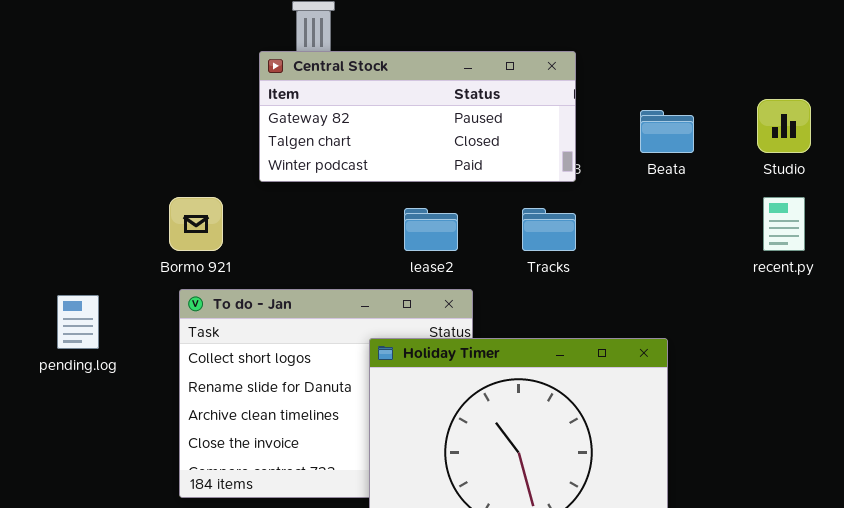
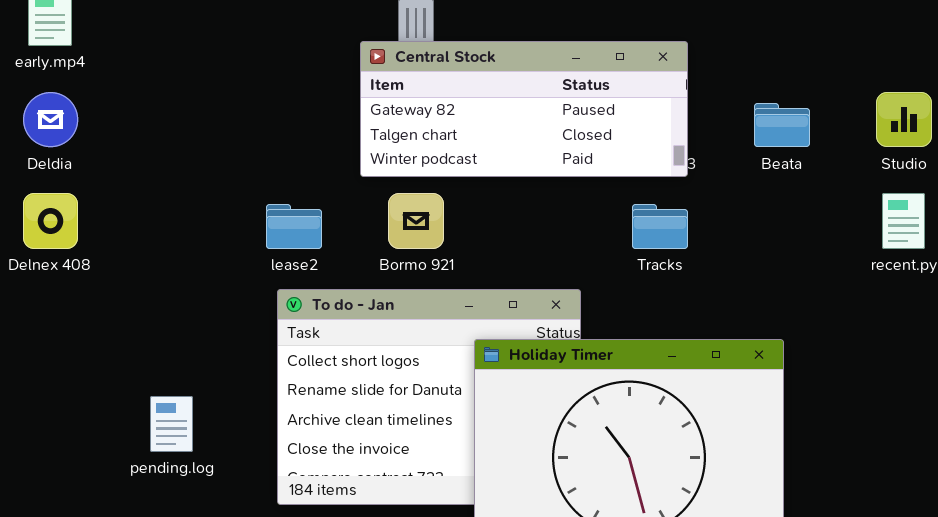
Bormo 921: [169,197,223,251] -> [388,193,444,249], moved
lease2: [404,208,458,251] -> [266,204,322,249], moved
pending.log: [57,295,99,349] -> [150,396,193,452], moved

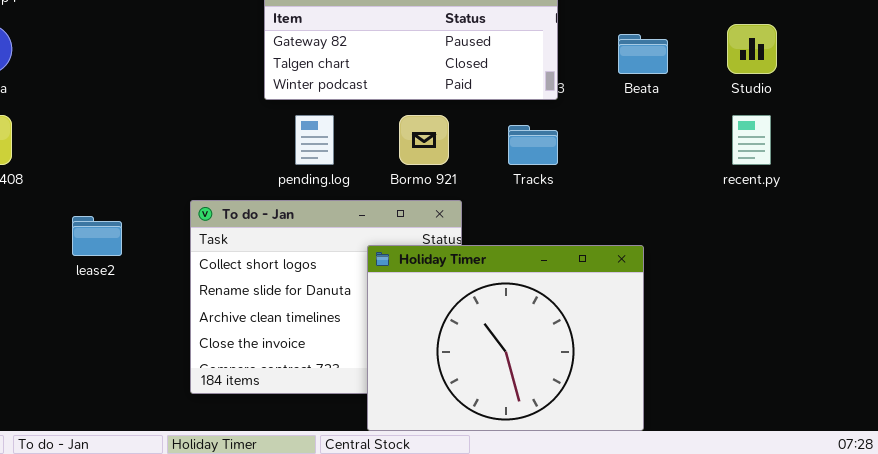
Bormo 921: [388,193,444,249] -> [399,115,449,165], moved
lease2: [266,204,322,249] -> [72,216,122,256], moved
pending.log: [150,396,193,452] -> [295,115,334,165], moved

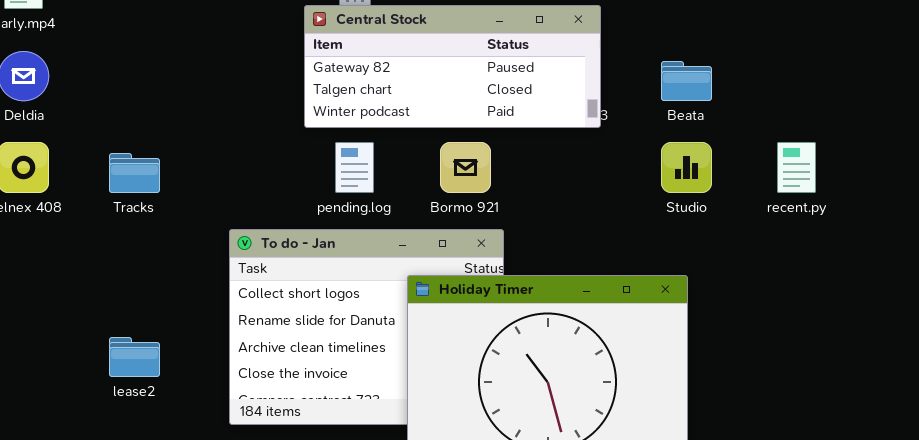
Studio: [727,24,777,74] -> [661,142,712,193], moved
Tracks: [508,125,558,165] -> [109,153,160,193], moved
lease2: [72,216,122,256] -> [109,337,160,377], moved

